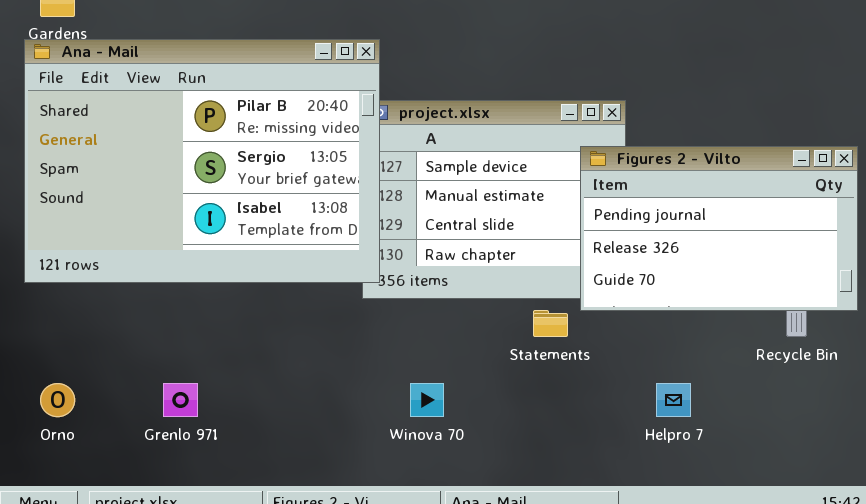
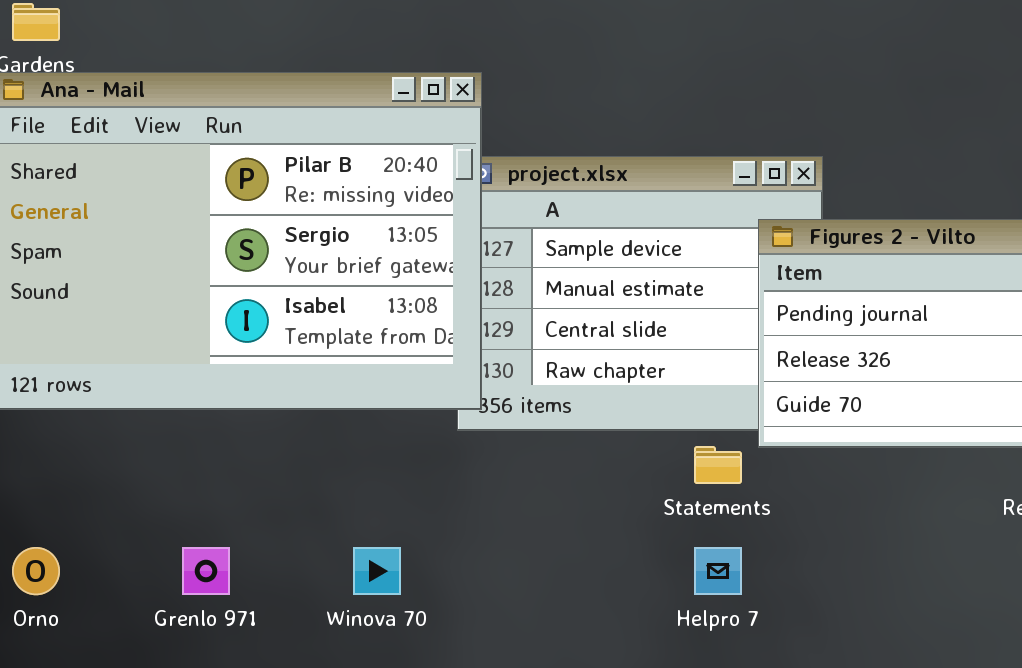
Winova 70: [410,383,444,417] -> [353,547,401,595], moved
Helpro 7: [656,383,691,417] -> [694,547,742,595], moved

